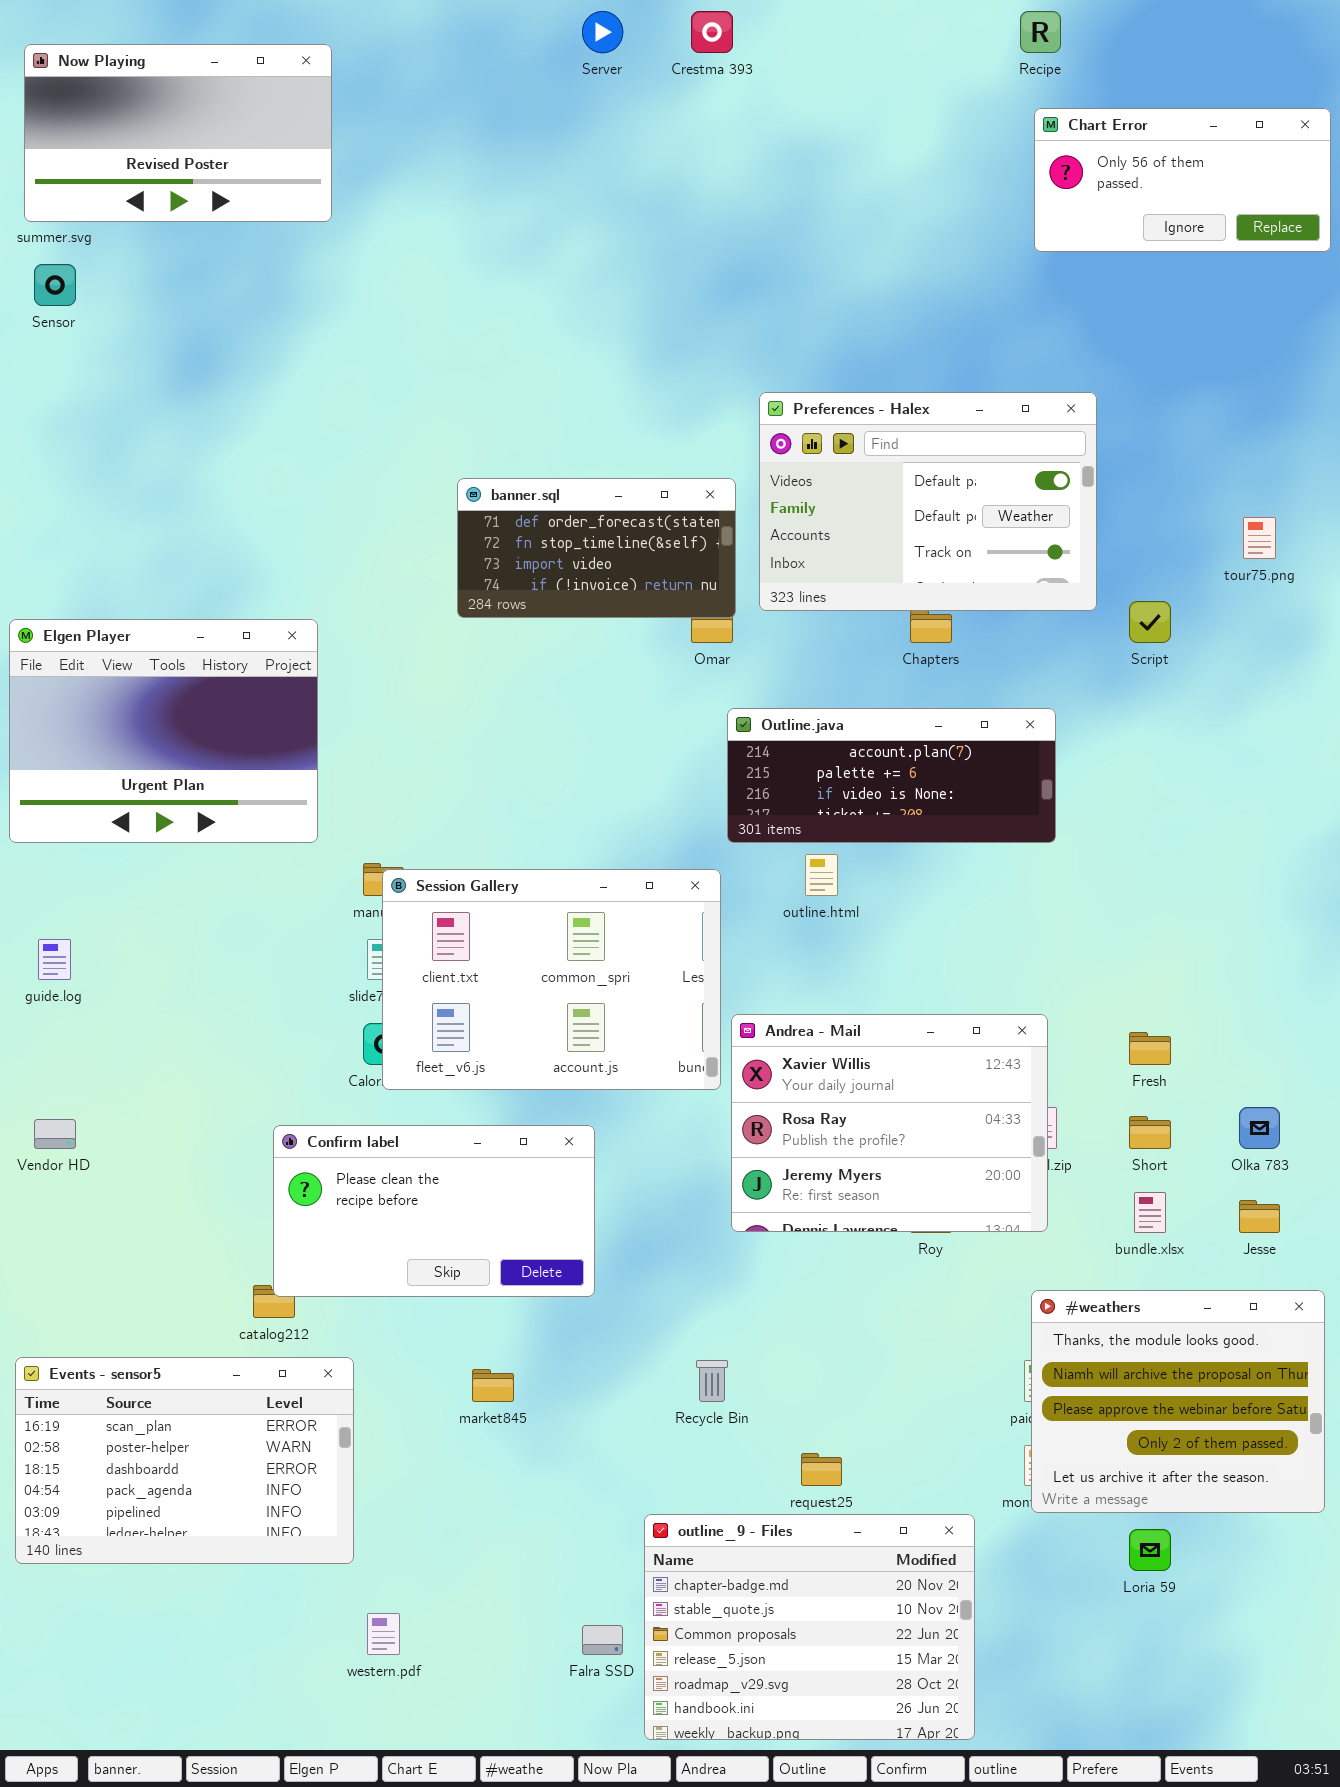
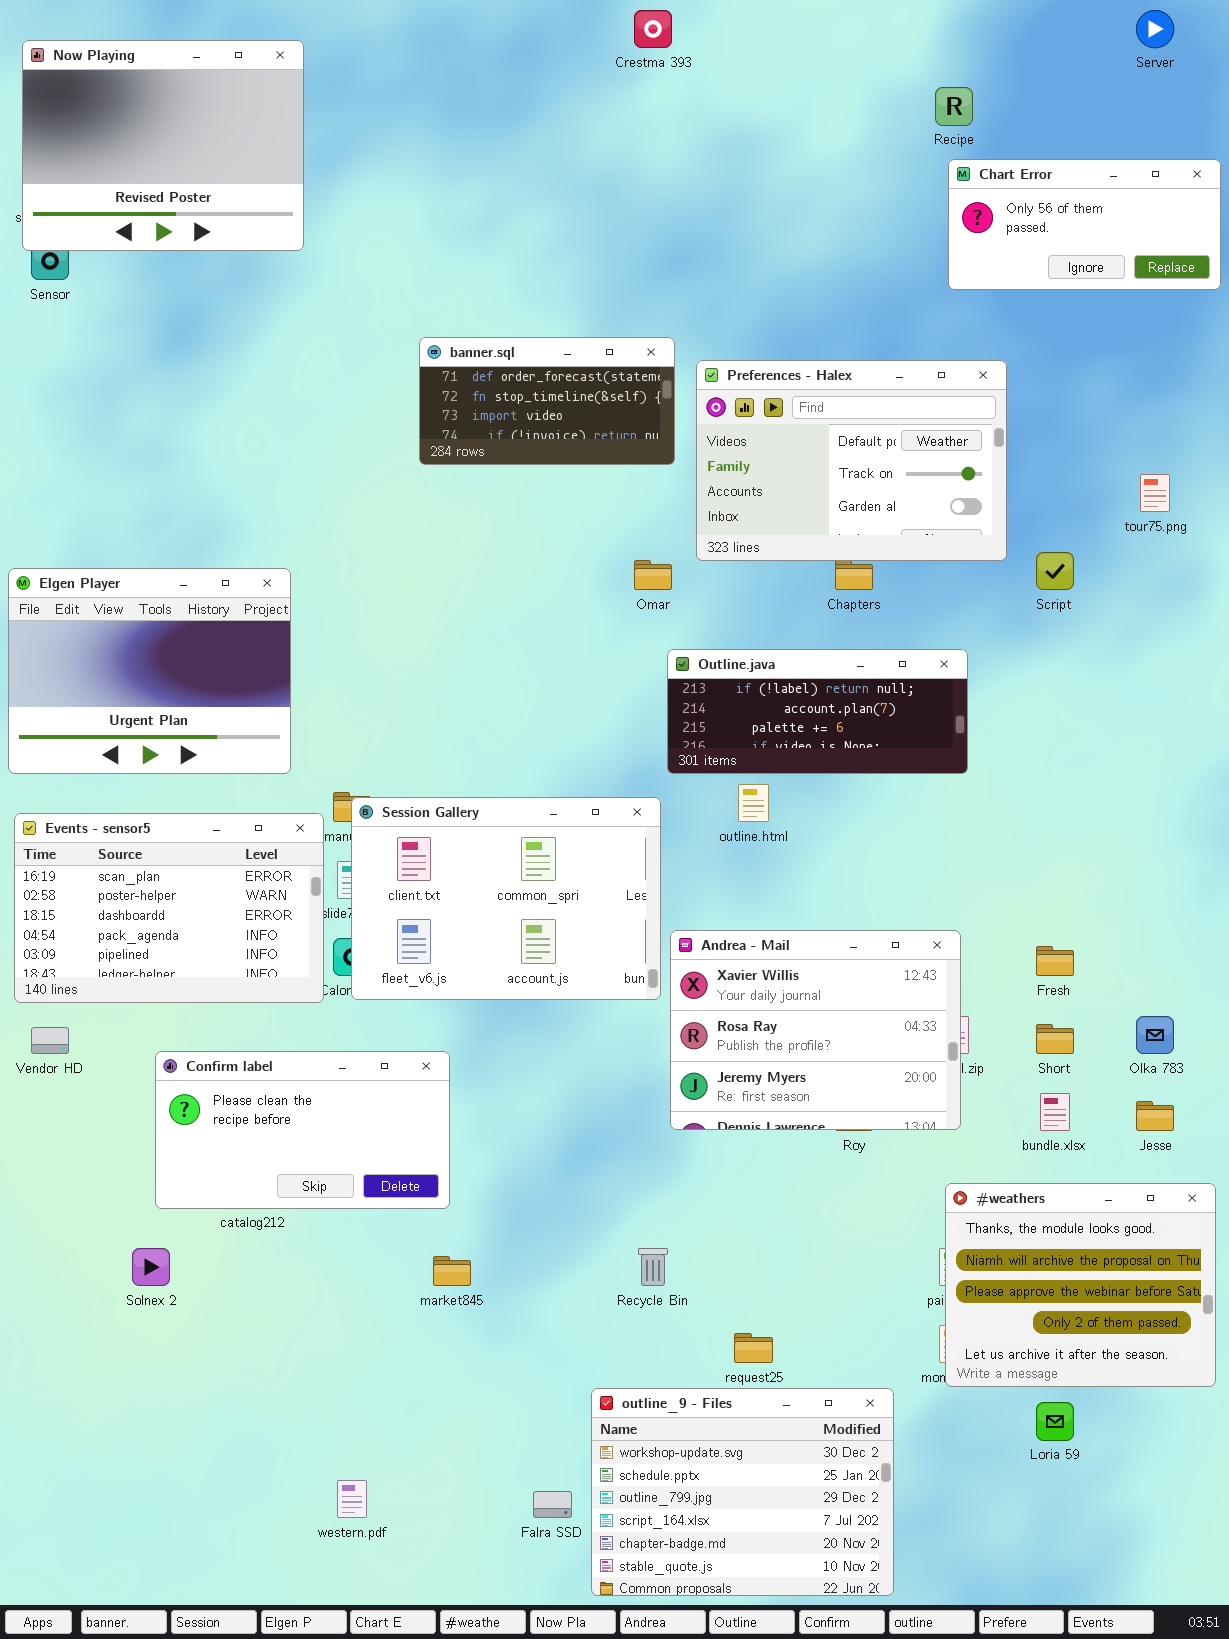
Server: [582,11,623,53] -> [1136,10,1174,48], moved
Recipe: [1020,11,1061,53] -> [935,87,973,126], moved
Now Playing: [24,44,332,222] -> [22,40,304,251], resized
Chart Error: [1034,108,1331,252] -> [948,159,1221,290], moved
Preferences - Halex: [759,392,1097,611] -> [696,360,1007,561], scrolled down 1 row
banner.sql: [457,478,736,618] -> [419,337,675,465], moved
Outline.java: [727,708,1056,843] -> [667,649,968,774], scrolled up 1 row
Confirm label: [273,1125,595,1297] -> [155,1051,450,1209], moved
Events - sensor5: [15,1357,354,1564] -> [14,813,324,1003], moved
outline_9 - Files: [644,1514,975,1740] -> [591,1388,894,1596], scrolled up 4 rows

